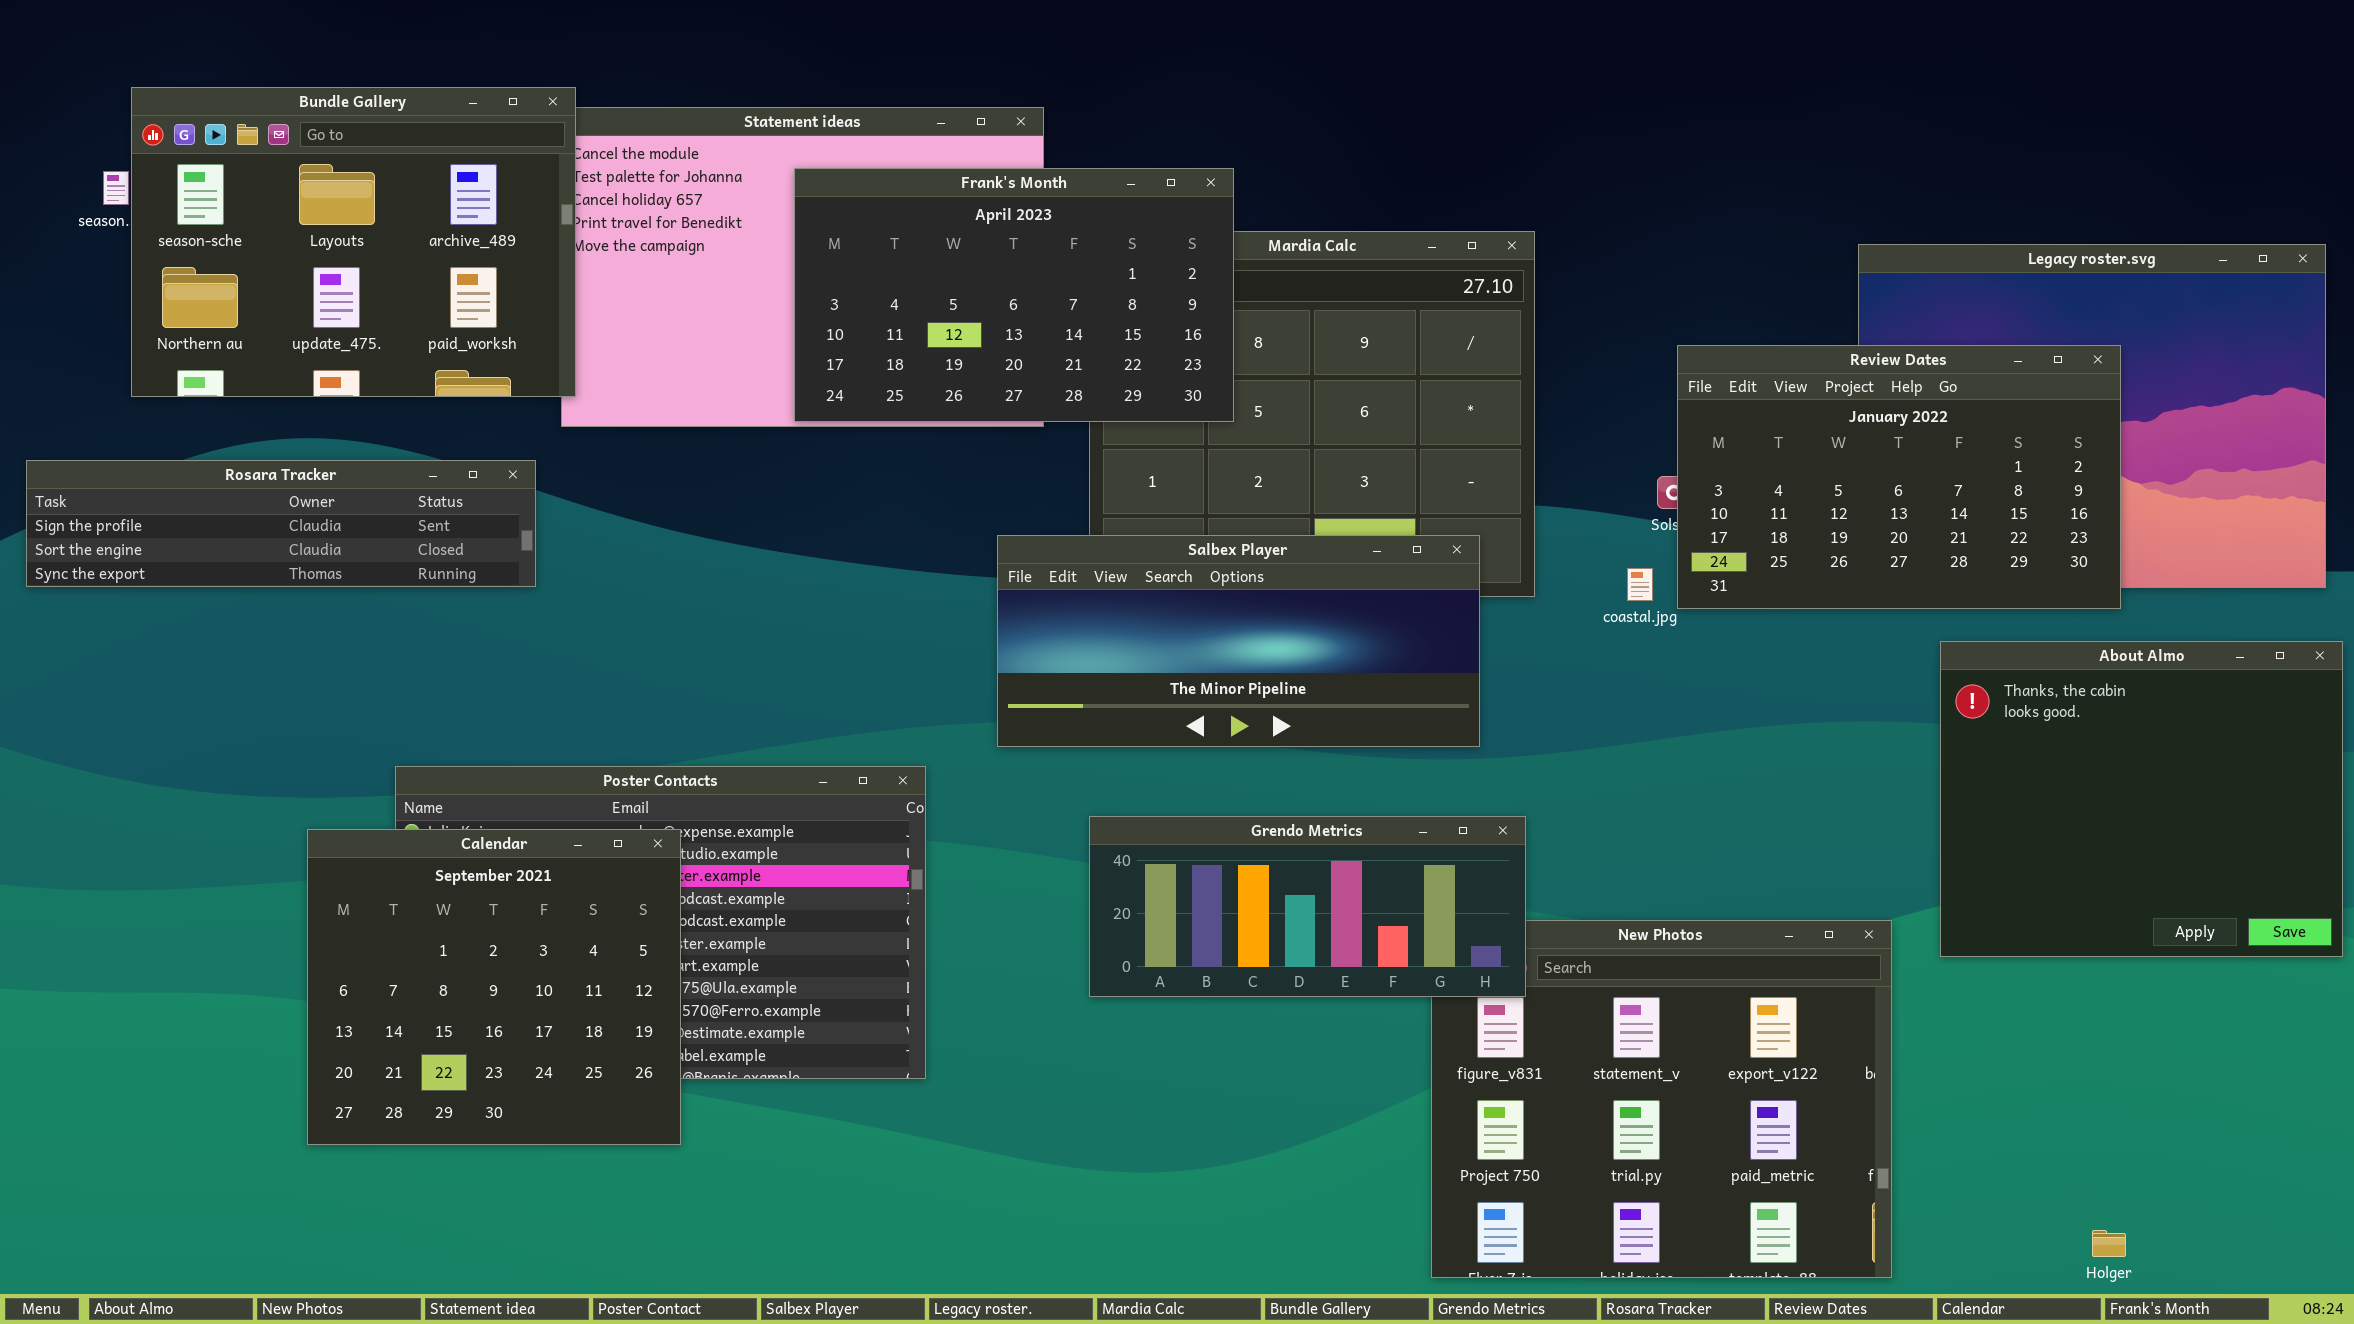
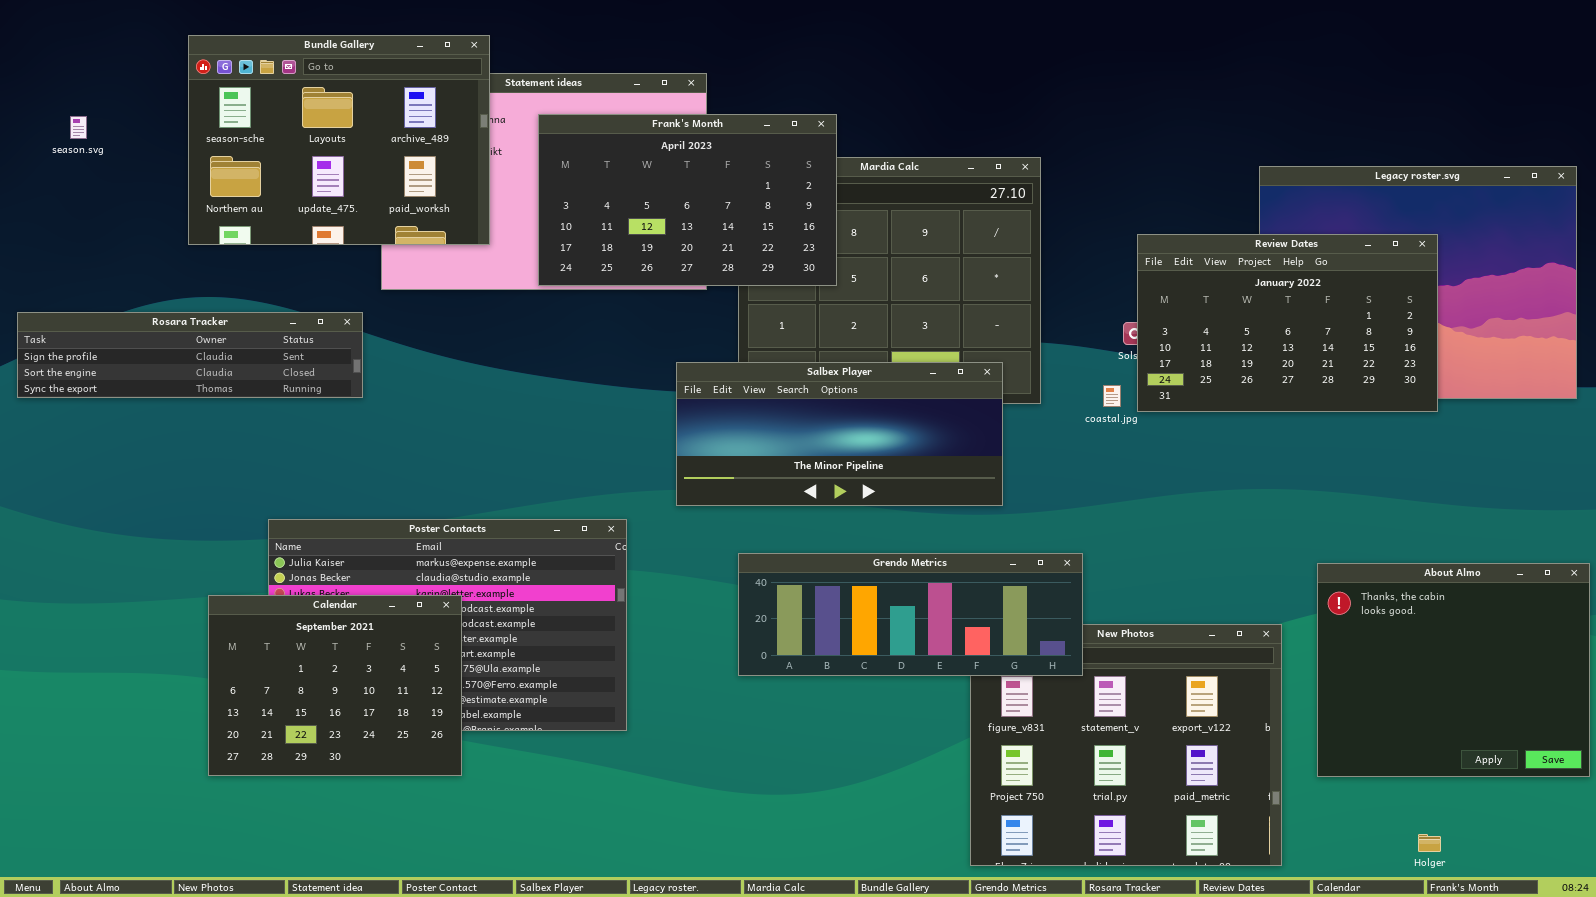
Bundle Gallery: [131,87,576,397] -> [188,35,490,245], moved
About Almo: [1940,641,2343,957] -> [1317,563,1590,777], moved
Grendo Metrics: [1089,816,1526,997] -> [738,553,1083,676], resized
Calendar: [307,829,681,1145] -> [208,595,462,776], resized

